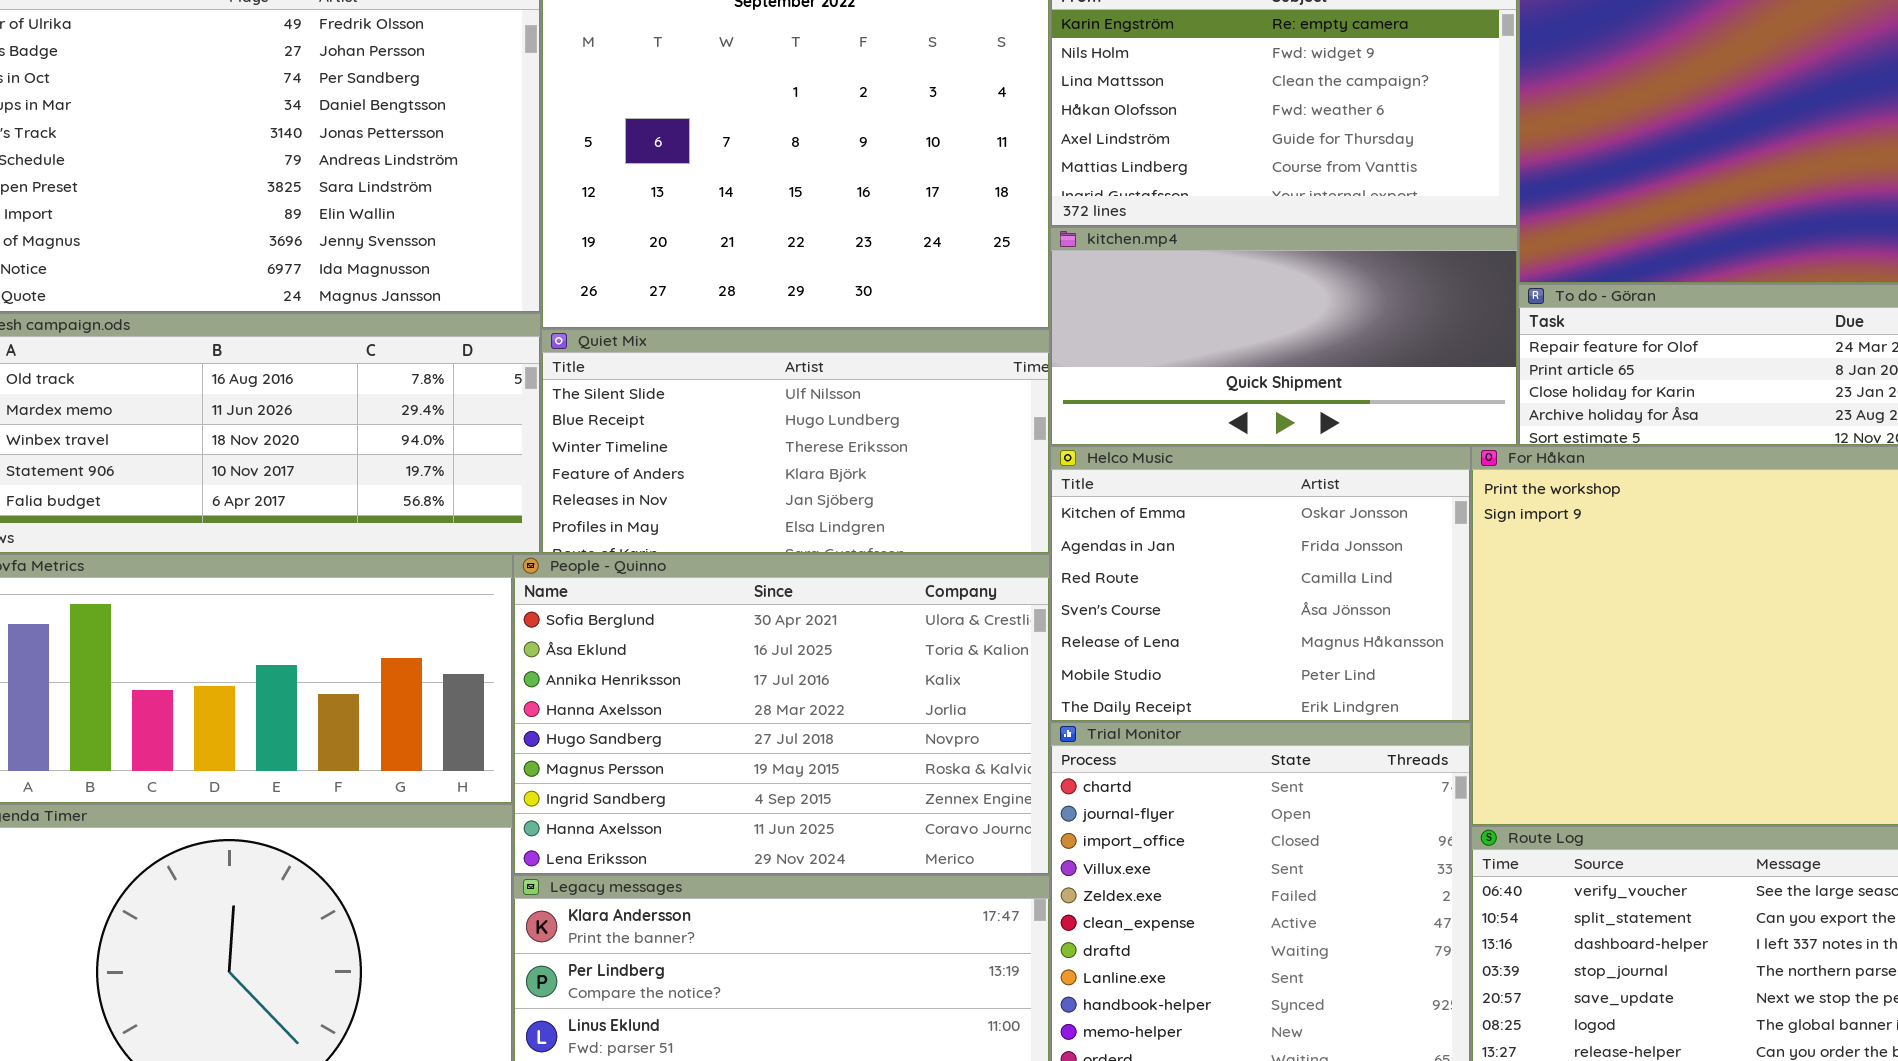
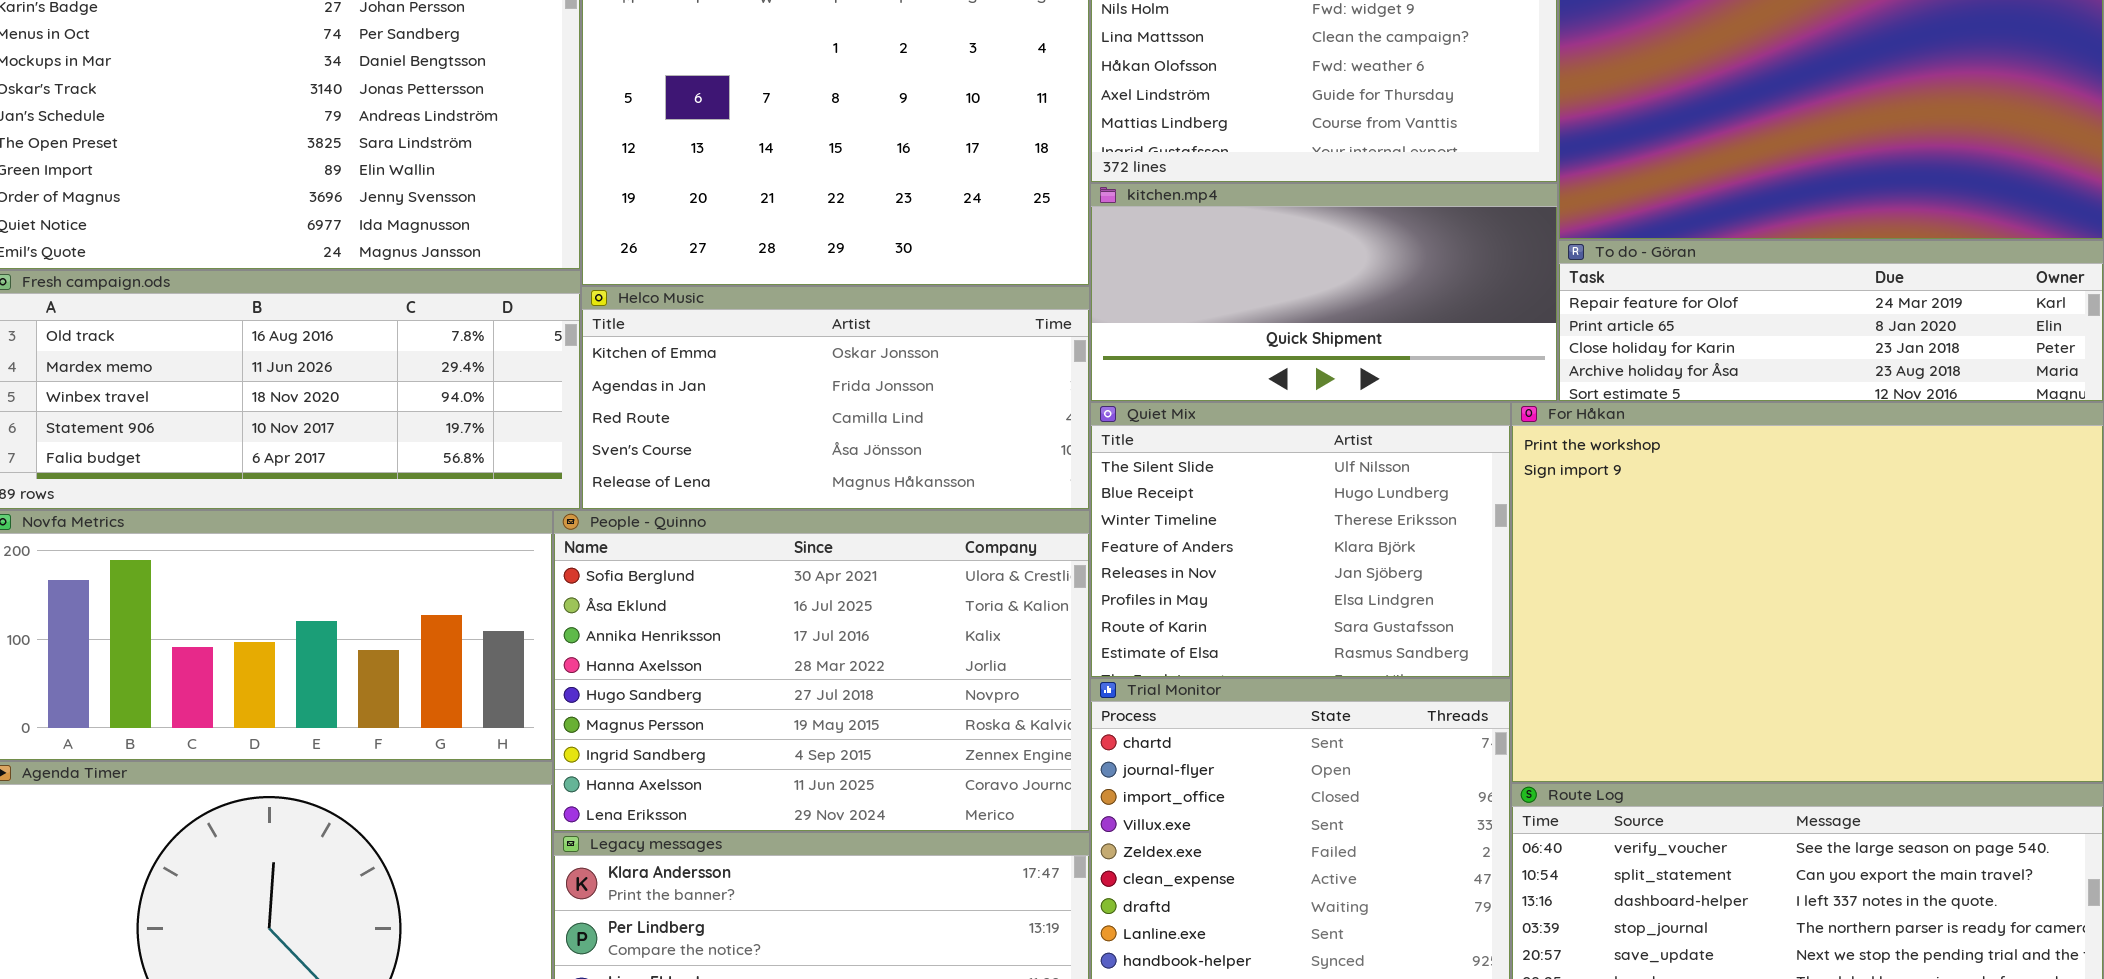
Quiet Mix: [541,329,1050,554] -> [1090,402,1511,678], moved, resized
Helco Music: [1050,446,1471,722] -> [581,286,1090,510], moved, resized

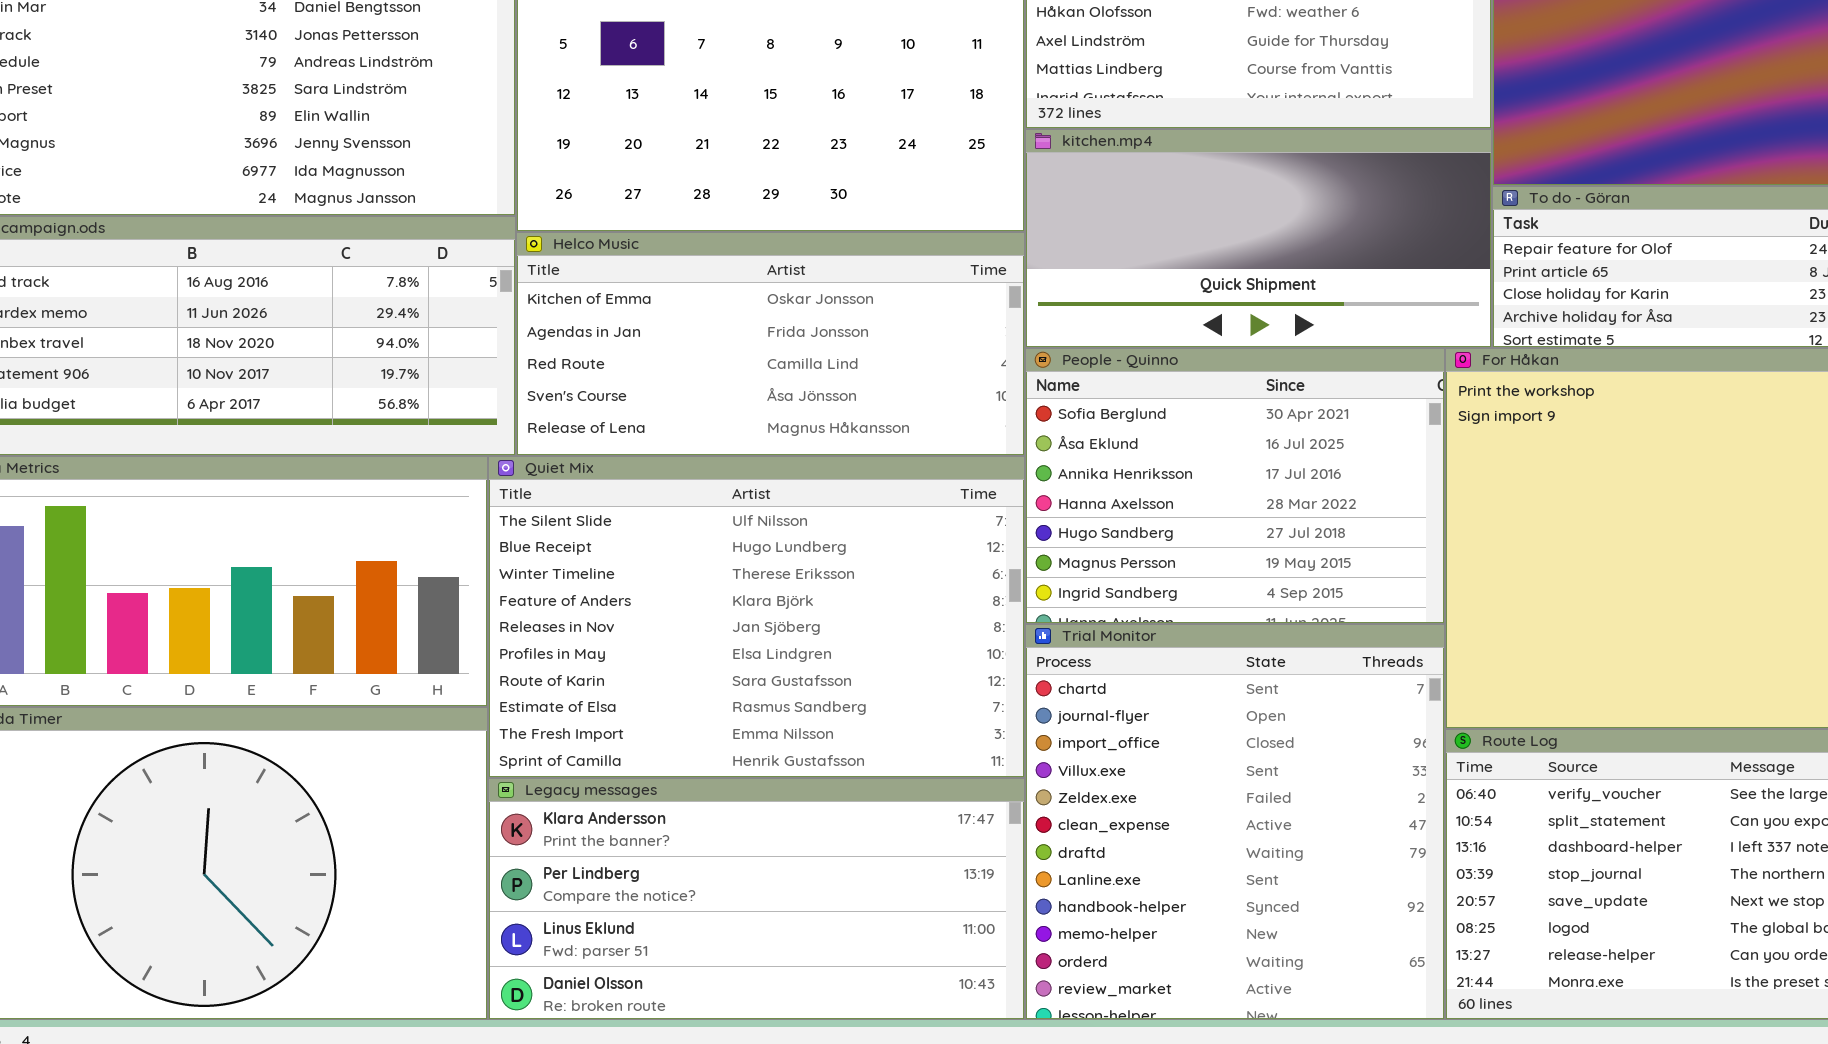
Quiet Mix: [1090,402,1511,678] -> [488,456,1025,778], moved, resized
People - Quinno: [553,510,1090,832] -> [1025,348,1445,624], moved, resized

